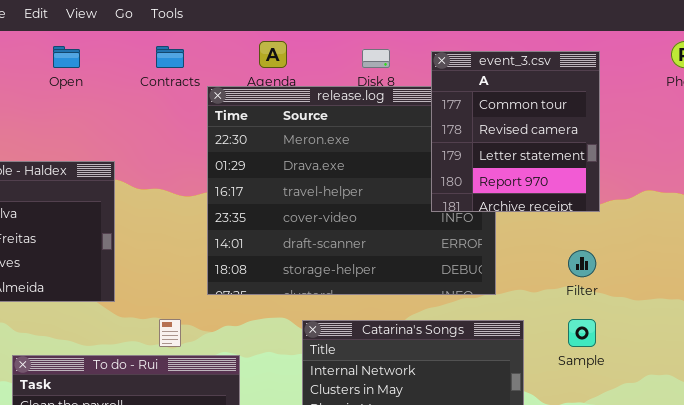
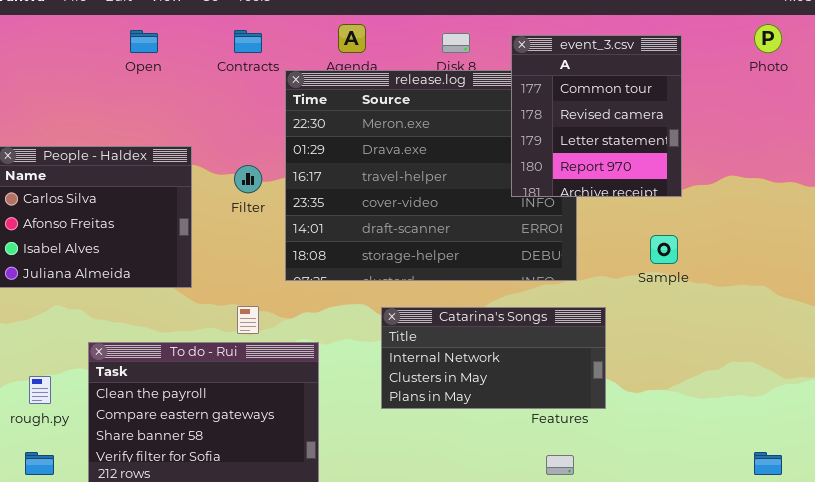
Filter: [568,250,596,277] -> [234,165,262,193], moved
Sample: [568,319,596,347] -> [650,235,678,264], moved

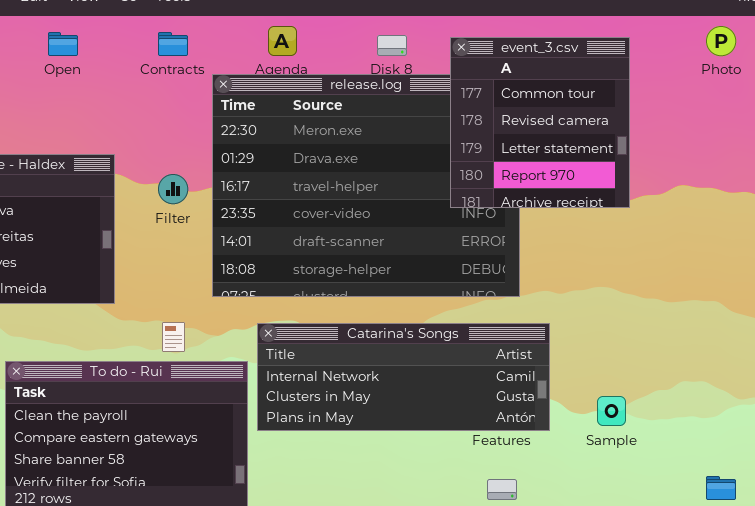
Sample: [650,235,678,264] -> [597,396,626,426], moved
Catarina's Songs: [381,307,606,409] -> [257,323,550,431], resized

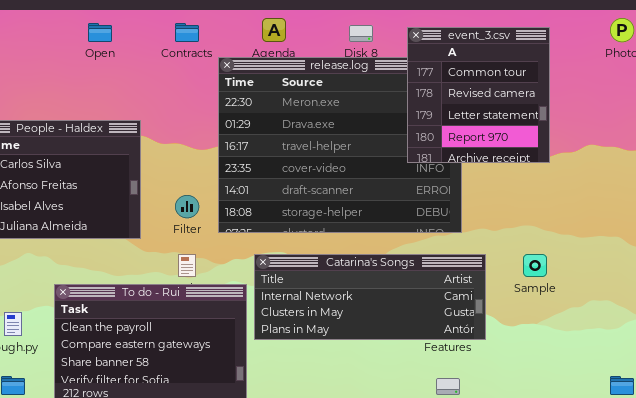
Filter: [158,174,188,204] -> [175,195,199,218], moved
Sample: [597,396,626,426] -> [523,254,547,277], moved

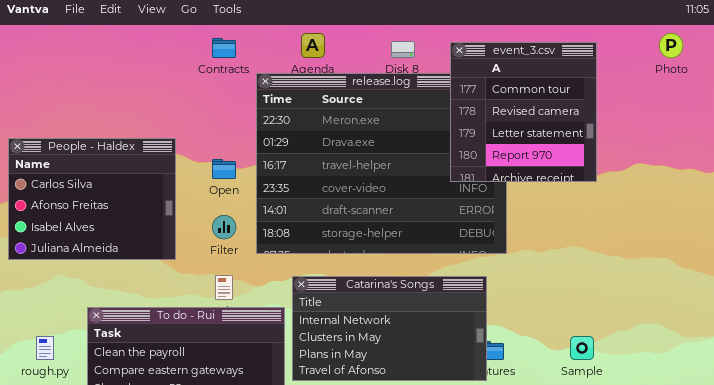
Open: [88,23,112,42] -> [212,159,236,179], moved
Sample: [523,254,547,277] -> [570,336,594,360], moved
Catarina's Songs: [254,254,486,340] -> [292,276,487,381], resized

